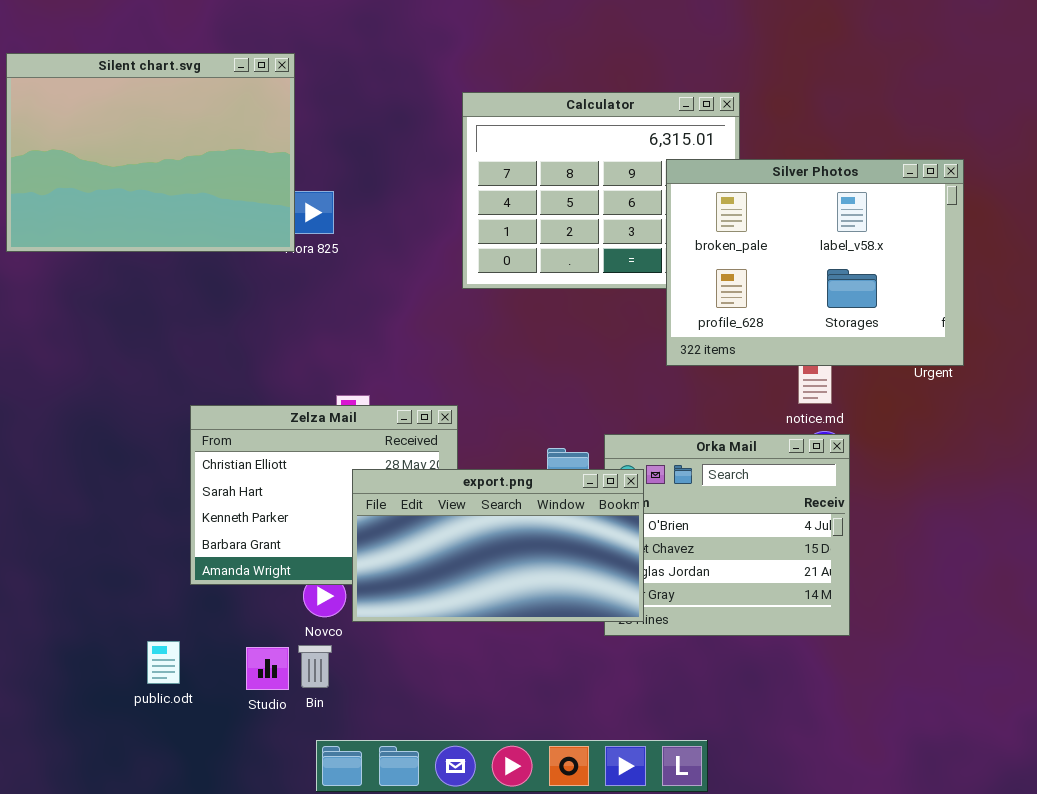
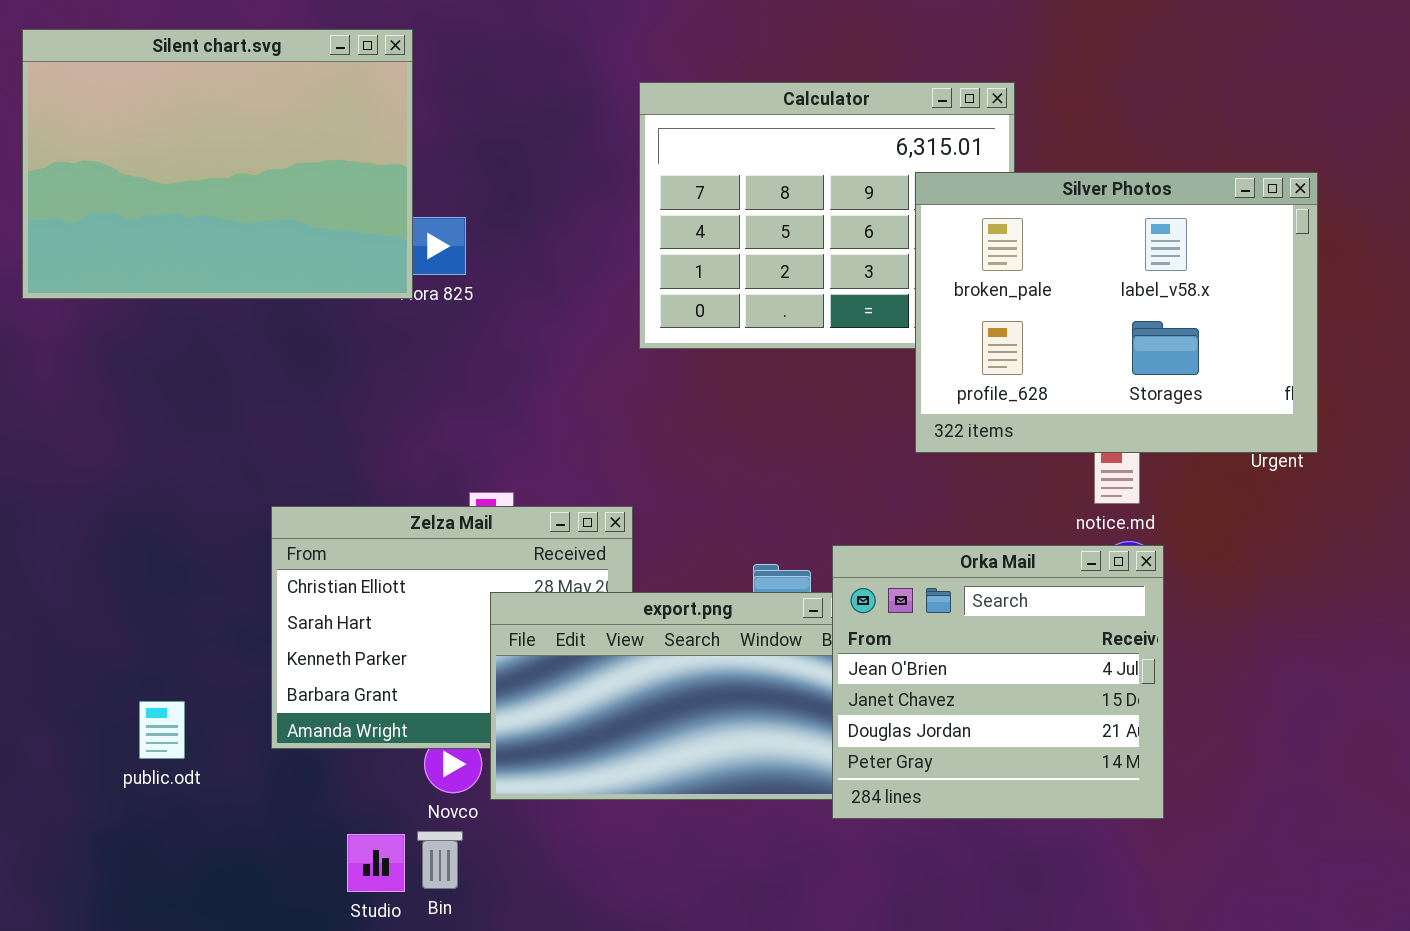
Orka Mail: [604,434,850,636] -> [832,545,1164,819], raised
public.odt: [147,641,180,684] -> [139,701,185,759], moved

